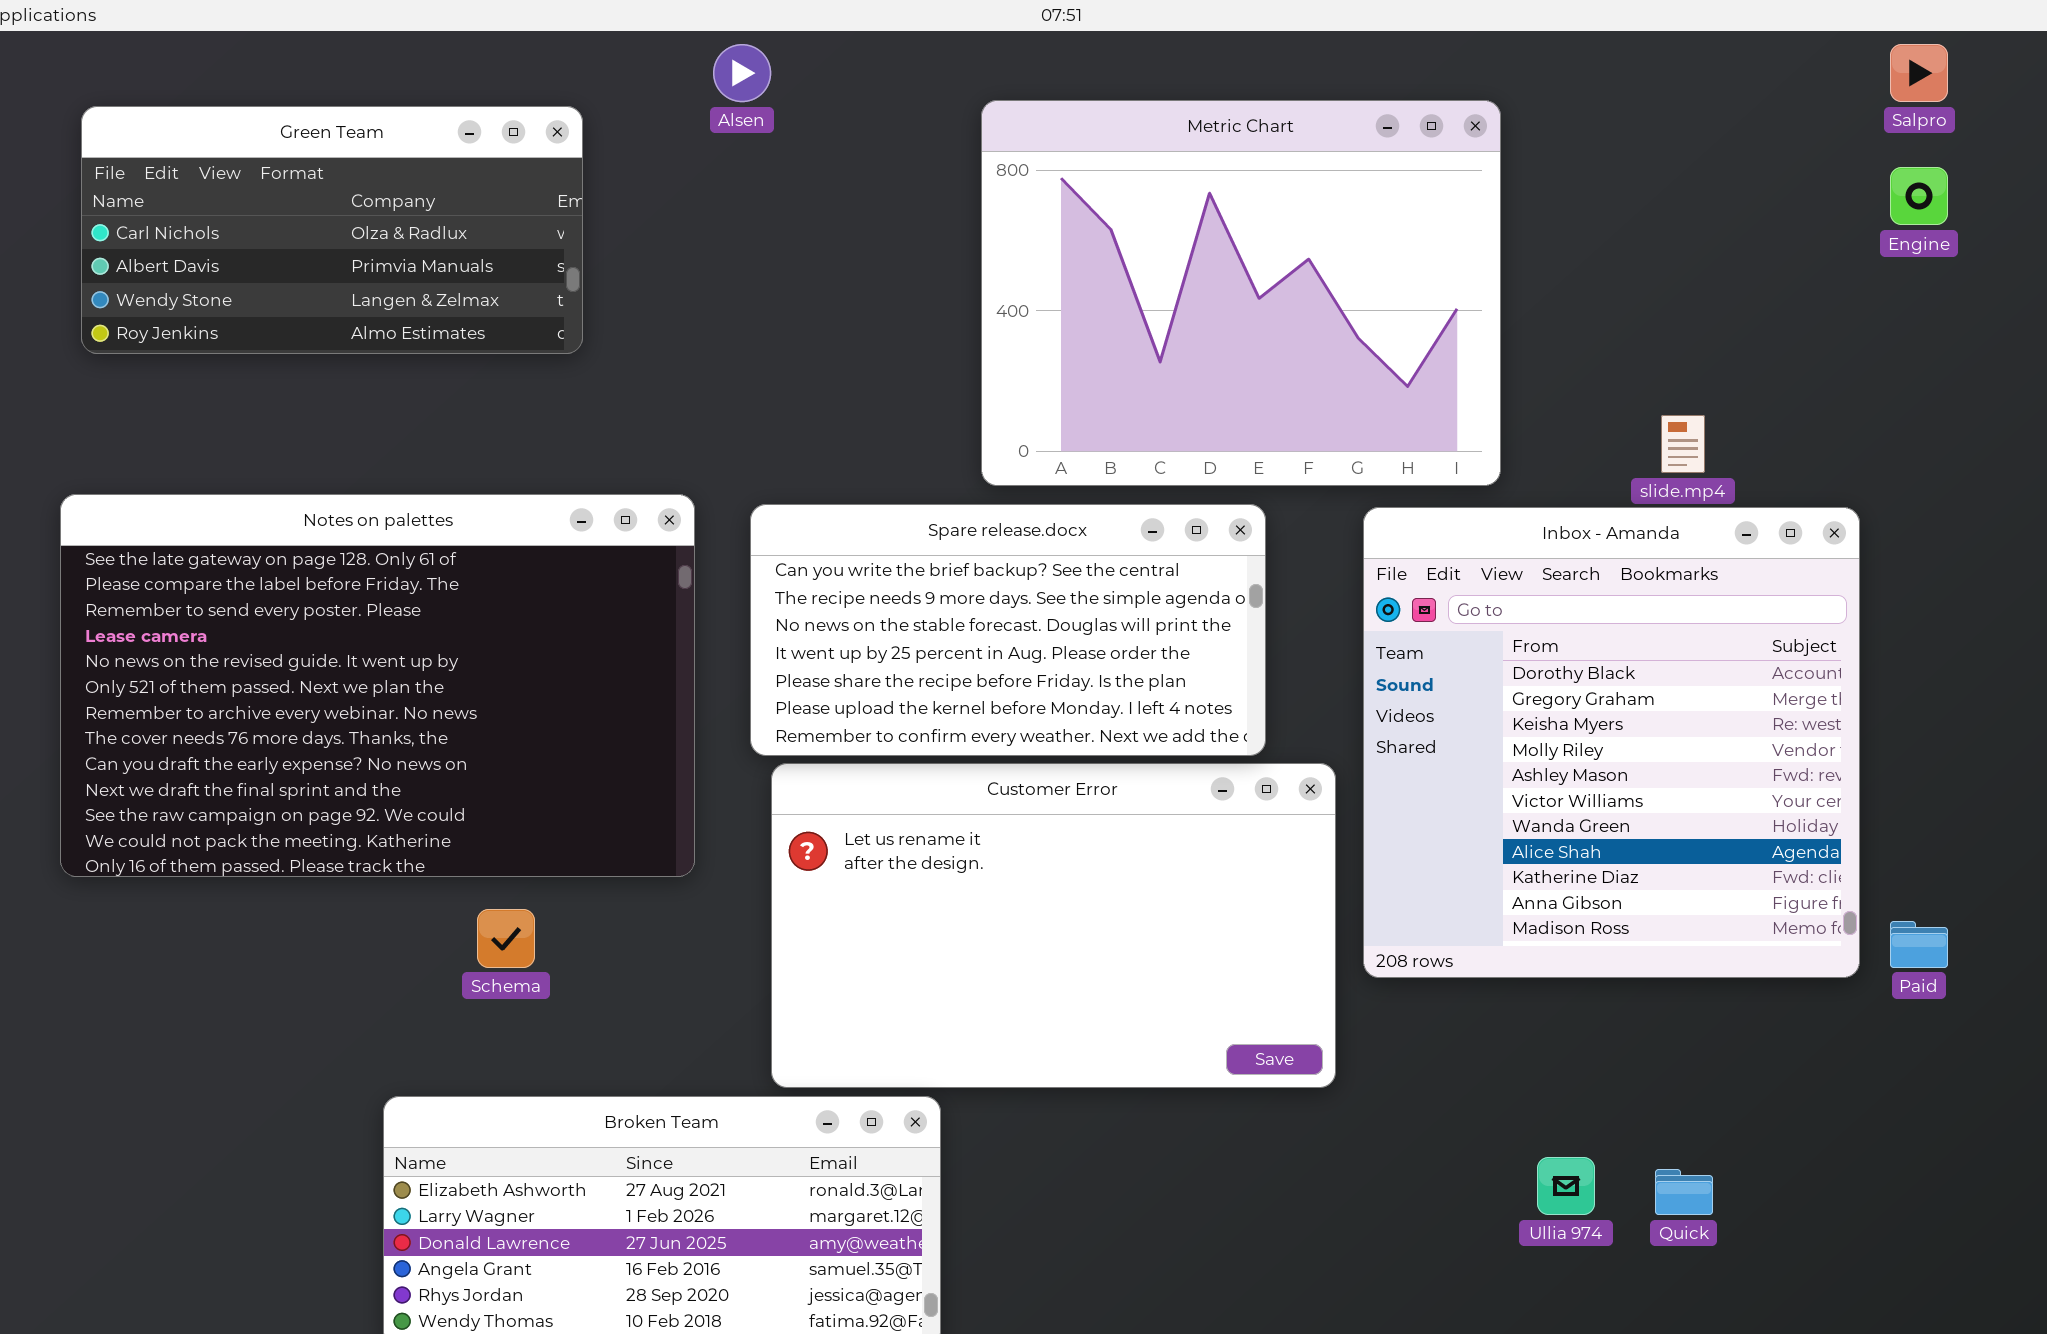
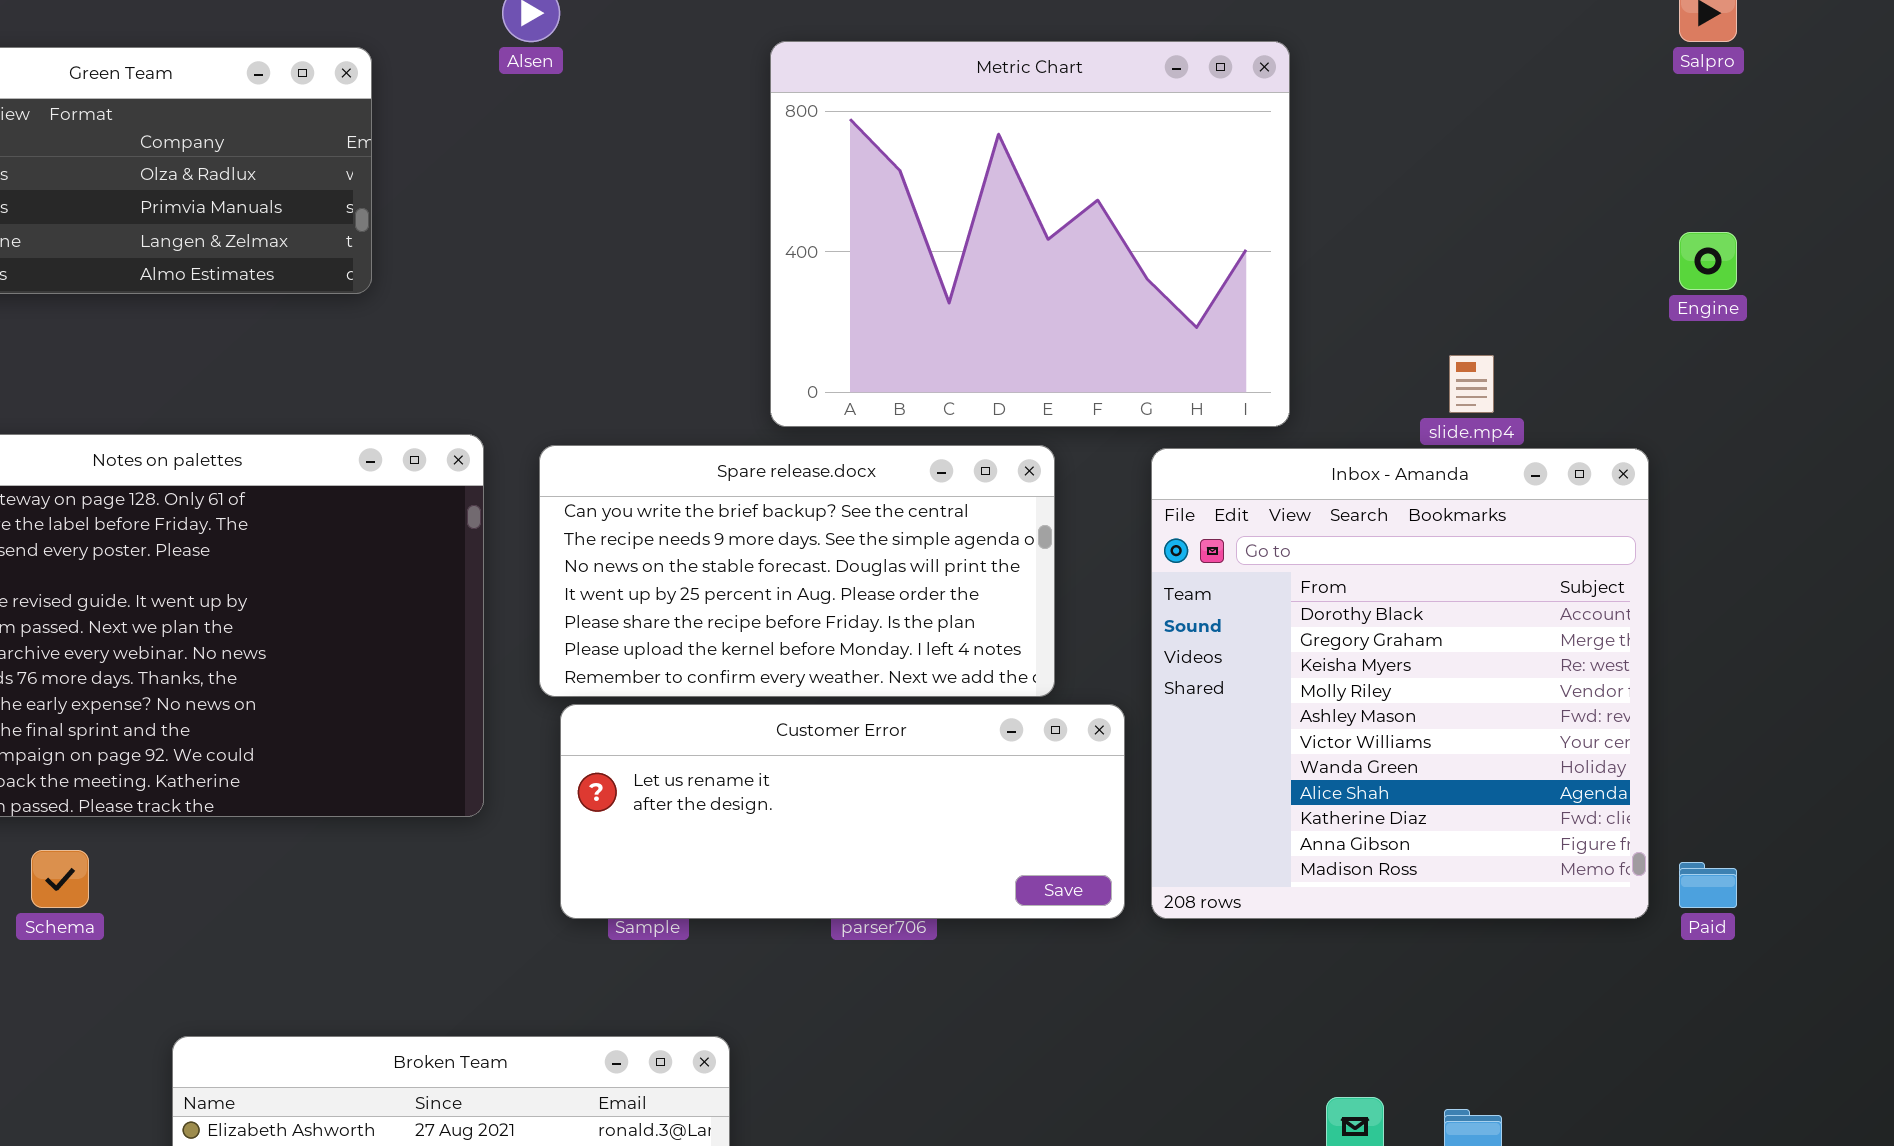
Engine: [1890,167,1948,225] -> [1679,232,1737,290], moved
Customer Error: [771,763,1336,1088] -> [560,704,1125,919], resized
Schema: [477,909,535,968] -> [31,850,89,908], moved

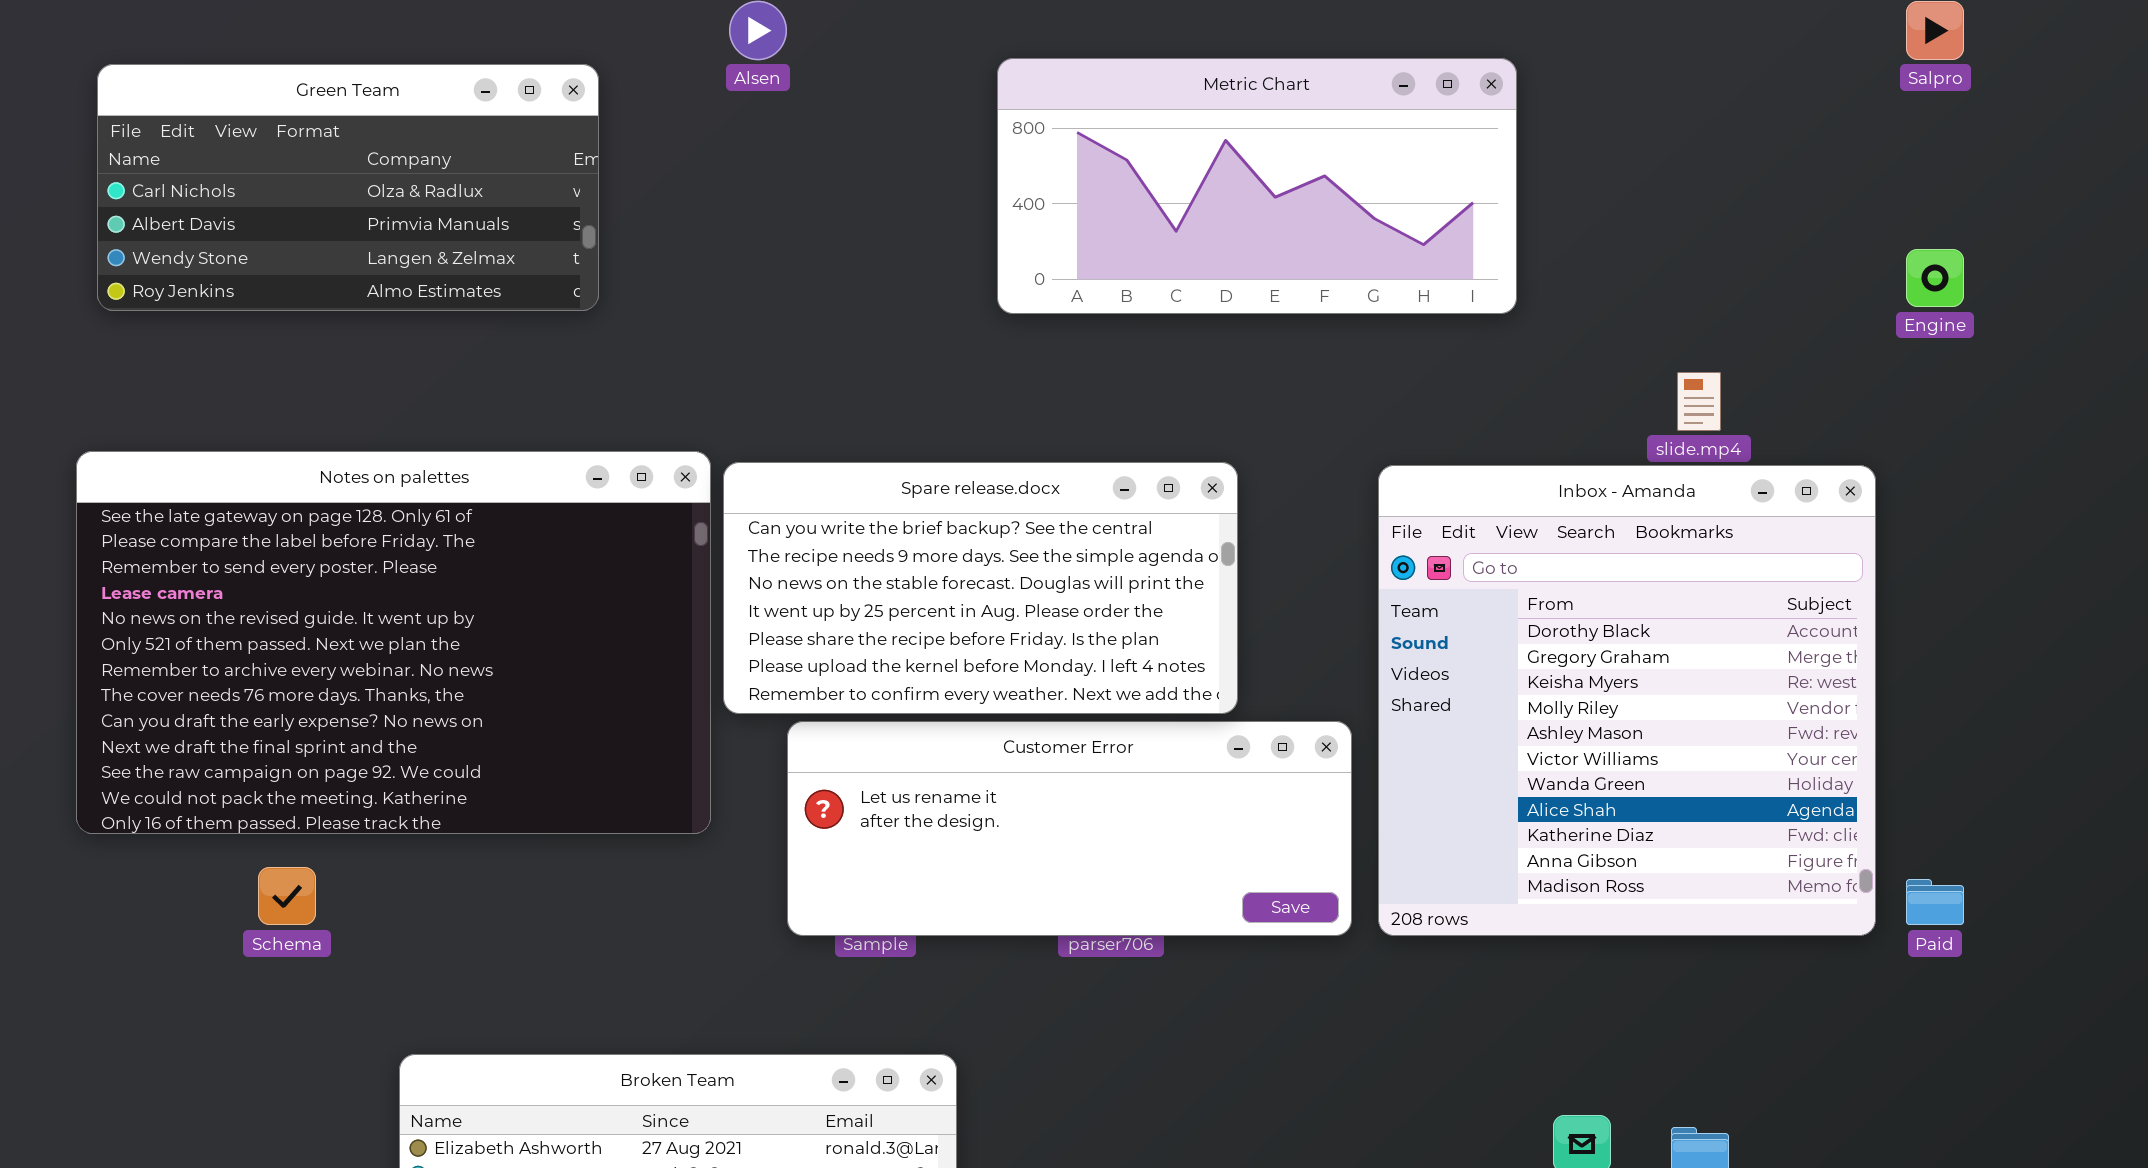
Metric Chart: [770,41,1290,427] -> [997,58,1517,314], resized
Spare release.docx: [539,445,1055,697] -> [723,462,1238,714], moved

